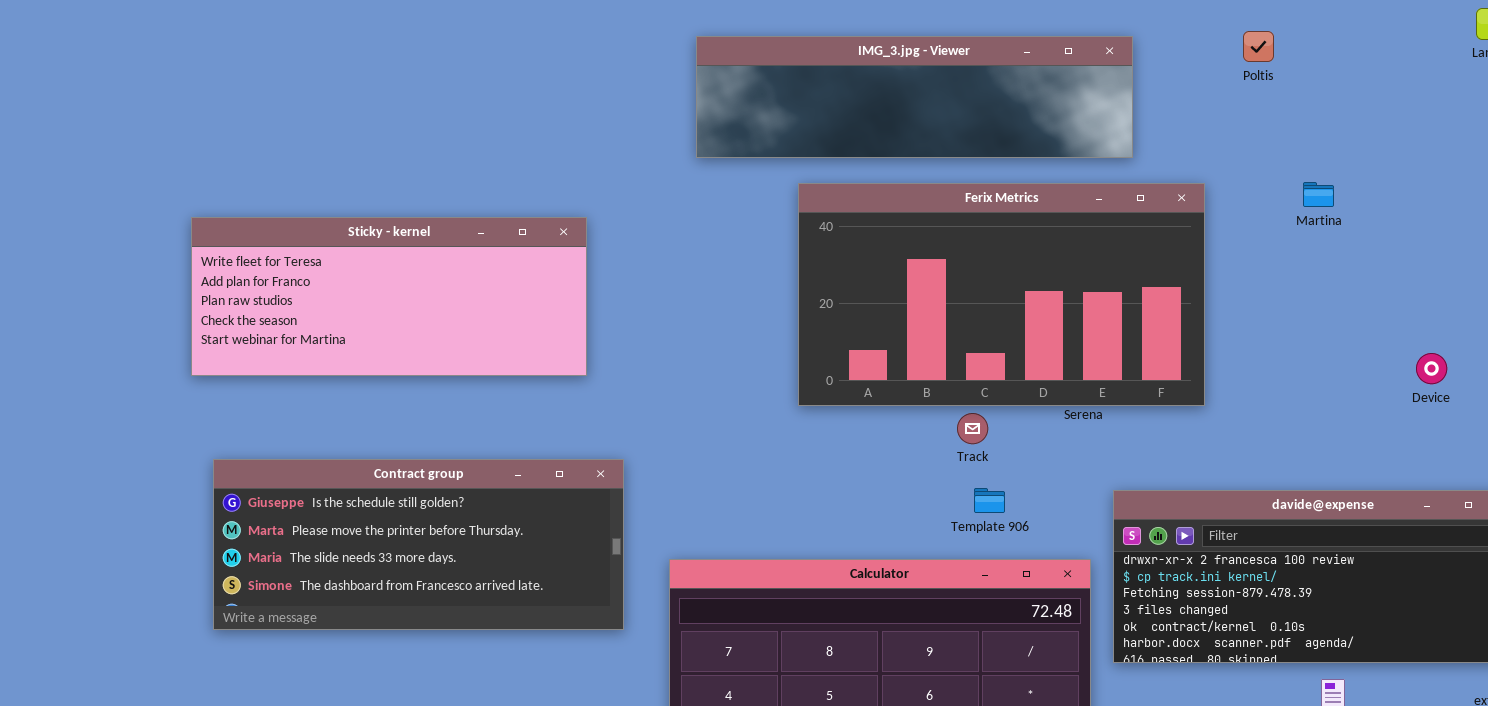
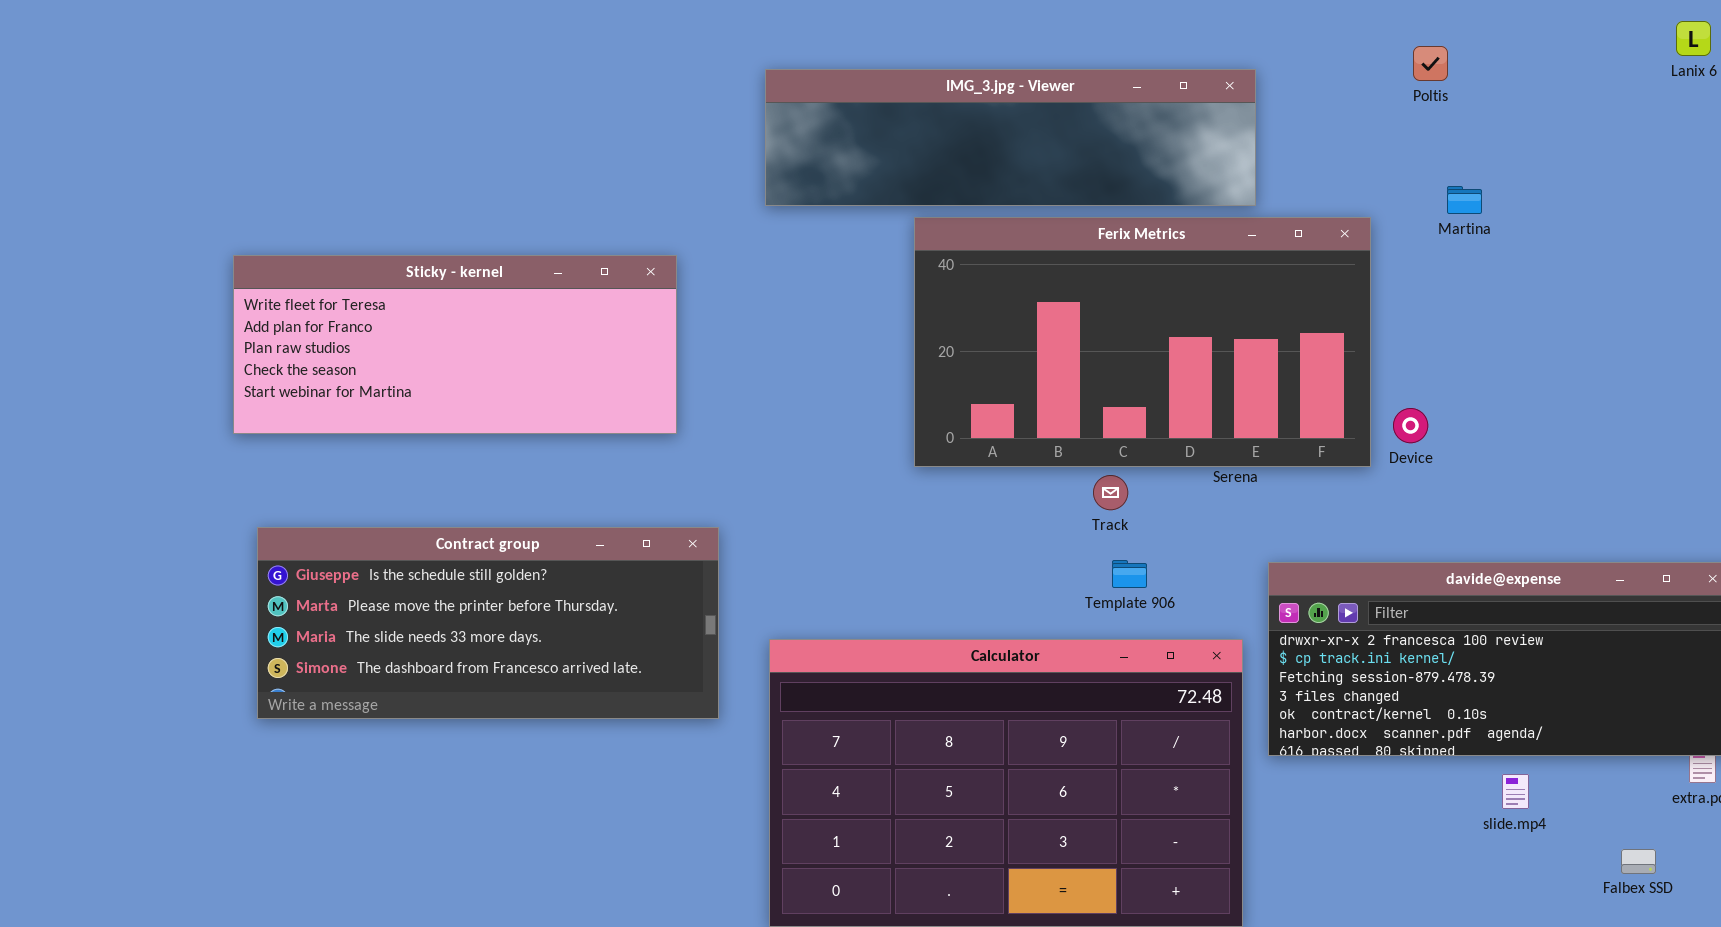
IMG_3.jpg - Viewer: [696,36,1133,158] -> [765,69,1256,206], moved
Martina: [1303,182,1334,207] -> [1447,186,1482,214], moved
Device: [1416,353,1447,384] -> [1393,408,1428,443], moved

